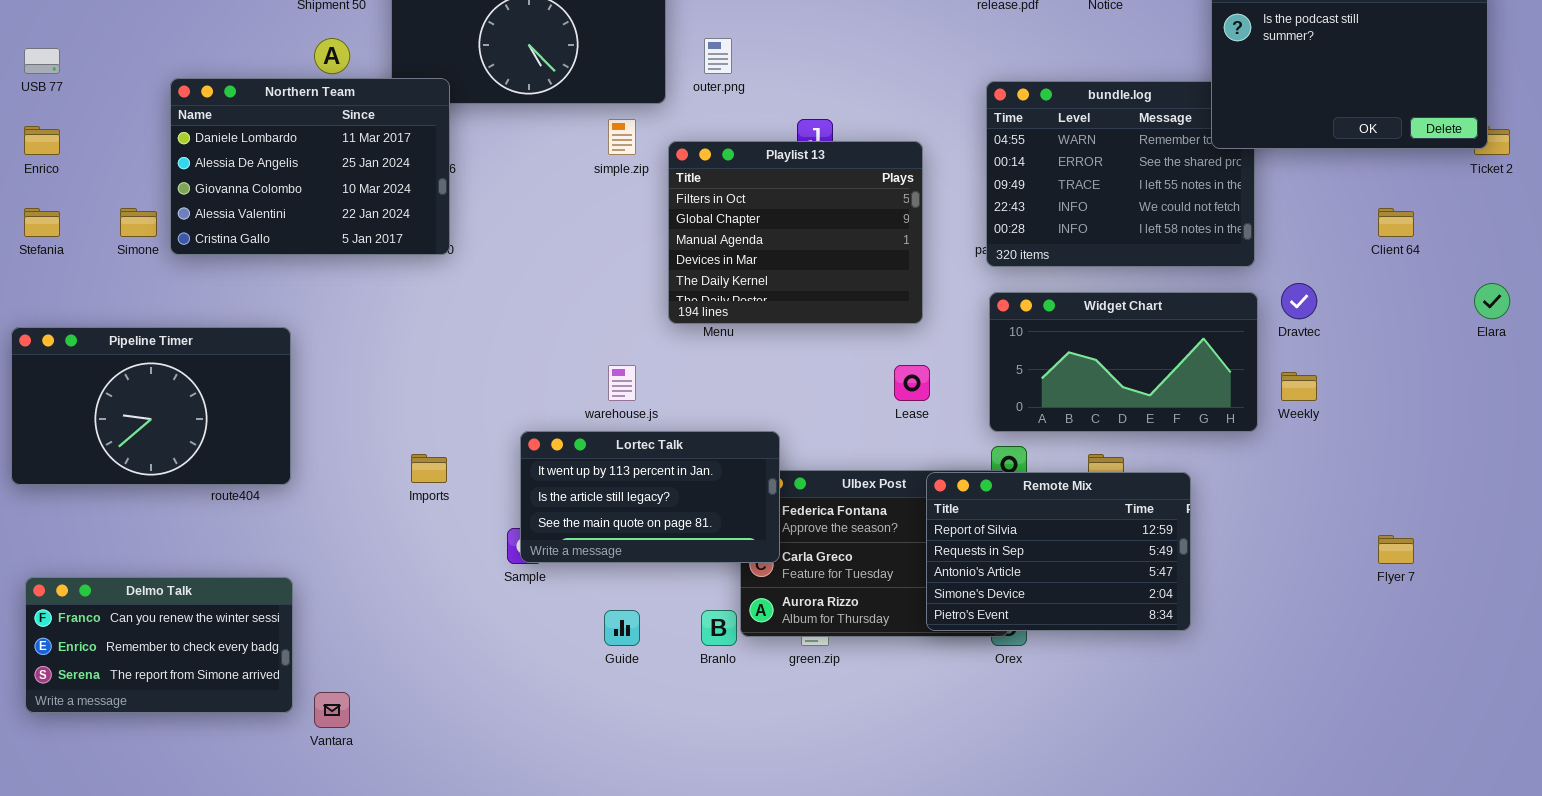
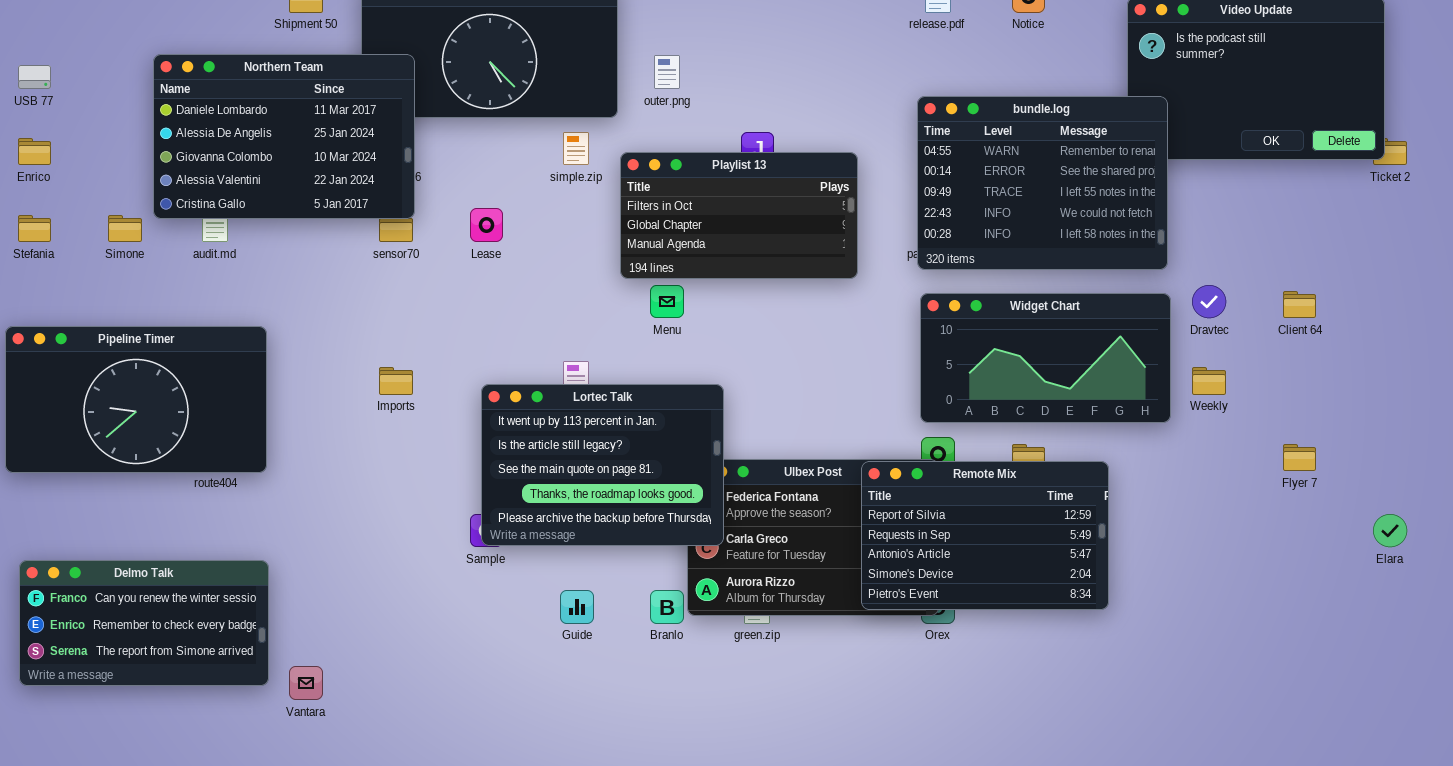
Northern Team: [170,78,450,255] -> [153,54,415,219], moved
bundle.log: [986,81,1255,267] -> [917,96,1168,270], raised
Playlist 13: [668,141,923,324] -> [620,152,858,279], resized
Client 64: [1378,208,1414,237] -> [1283,291,1316,318], moved
Elara: [1474,283,1510,319] -> [1373,514,1407,547], moved
Lease: [894,365,930,401] -> [470,208,503,242], moved
Lortec Talk: [520,431,780,563] -> [481,384,724,546], resized
Imports: [411,454,447,483] -> [379,367,413,395], moved
Flyer 7: [1378,535,1414,564] -> [1283,444,1316,471], moved

